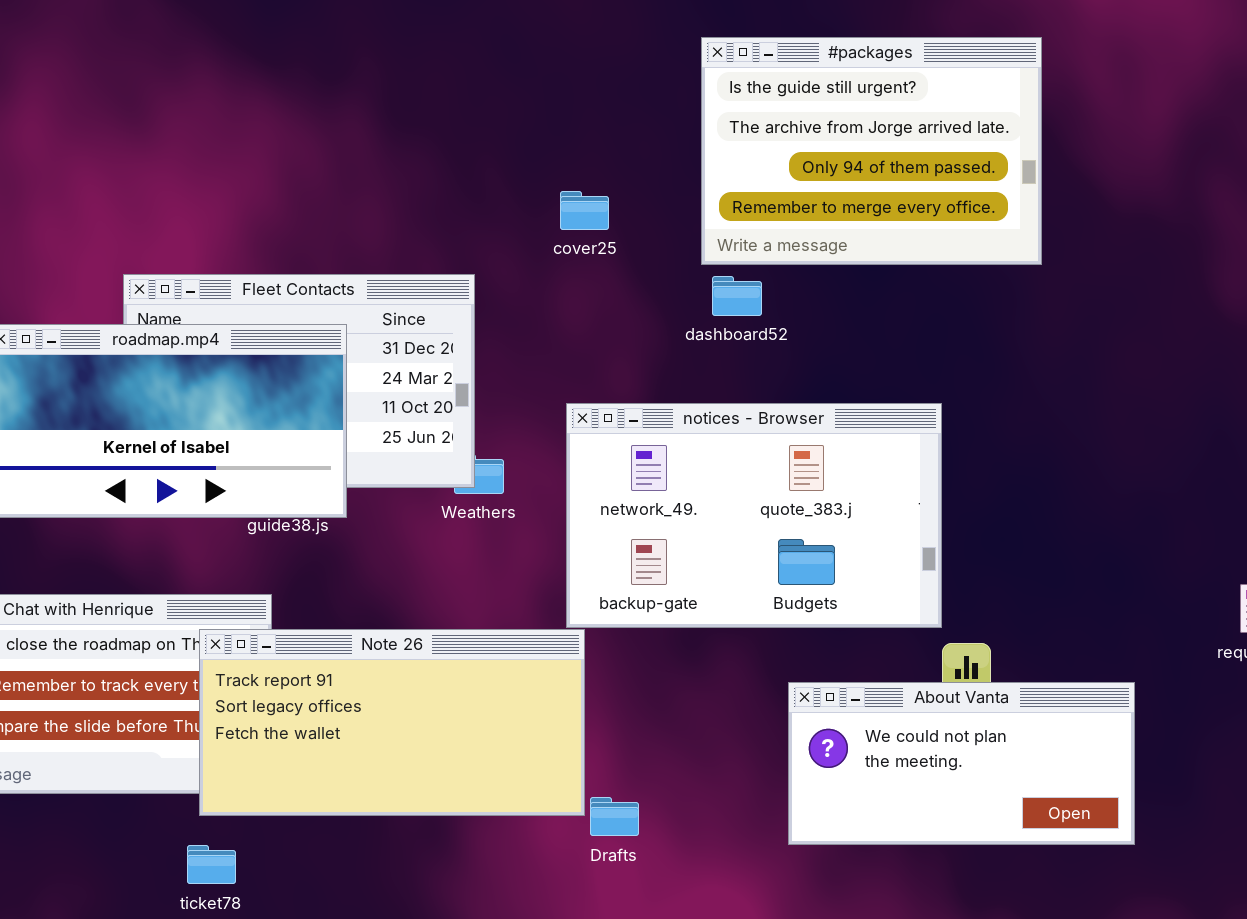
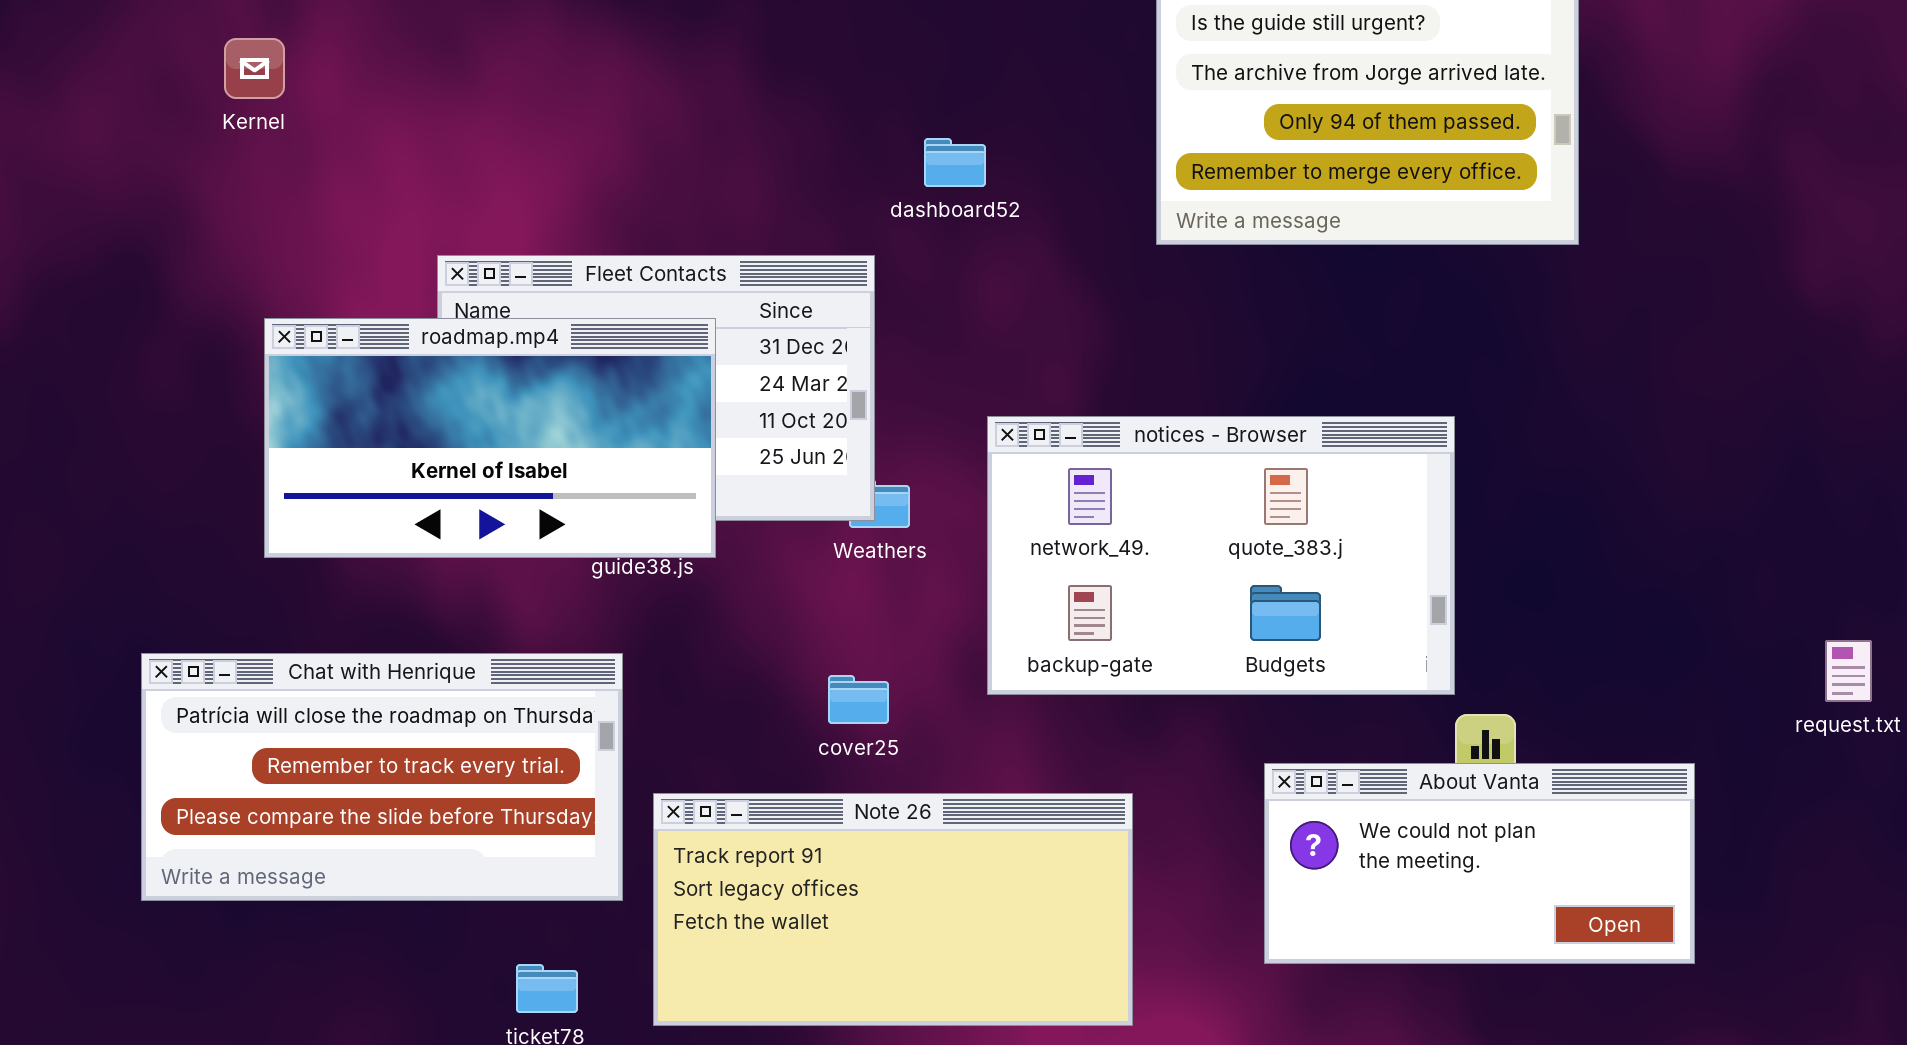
cover25: [560,191,609,230] -> [828,675,889,724], moved
dashboard52: [712,276,762,316] -> [924,138,986,187], moved
Note 26: [199,629,585,816] -> [653,793,1133,1026], moved

